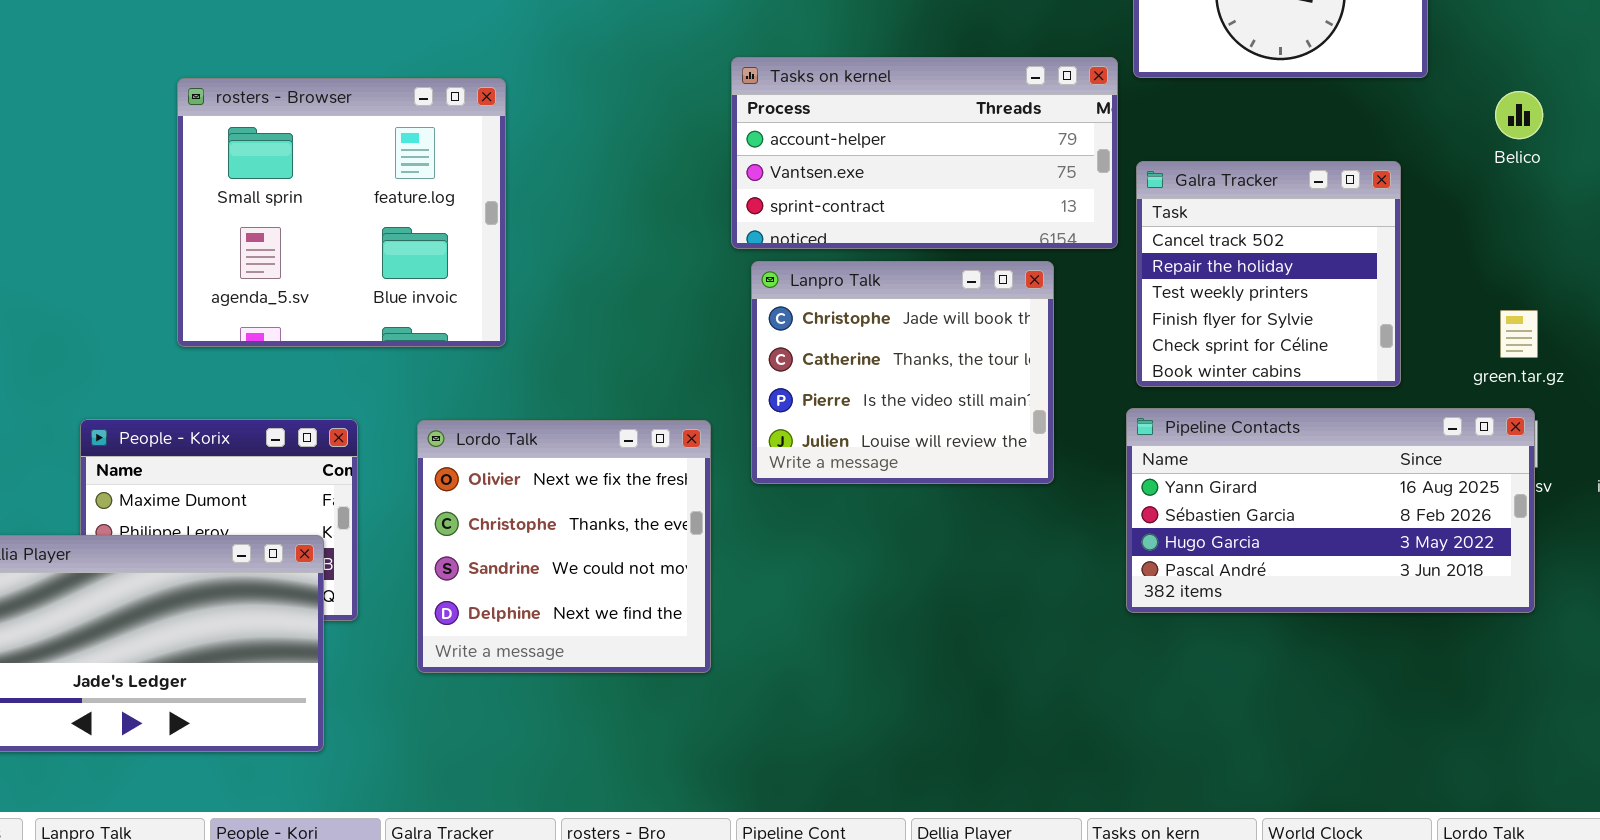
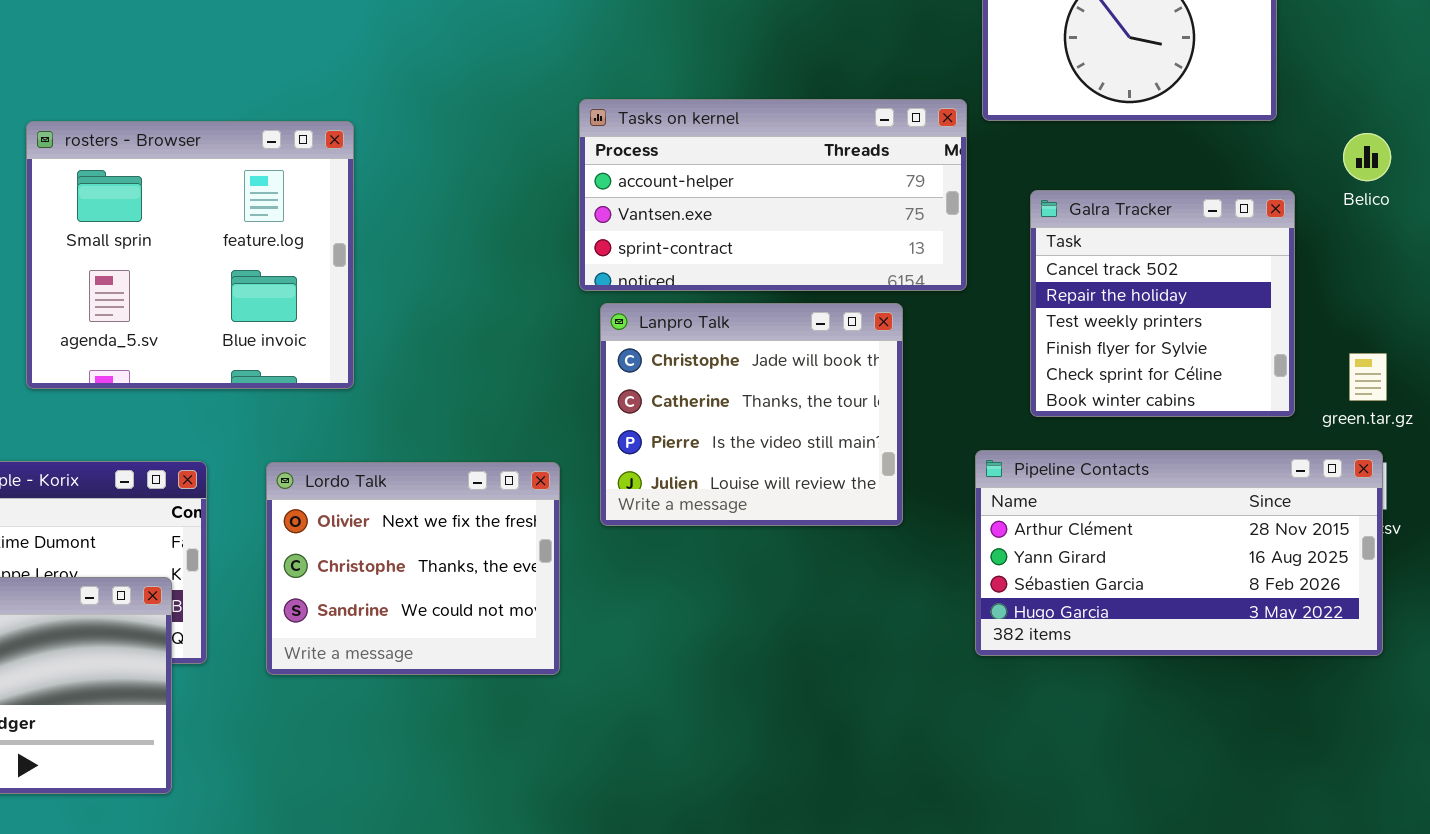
Galra Tracker: [1136,161,1401,387] -> [1030,190,1295,417], moved
Pipeline Contacts: [1126,408,1535,613] -> [975,450,1383,656], scrolled up 1 row
Lordo Talk: [417,420,711,673] -> [266,462,560,675], resized

